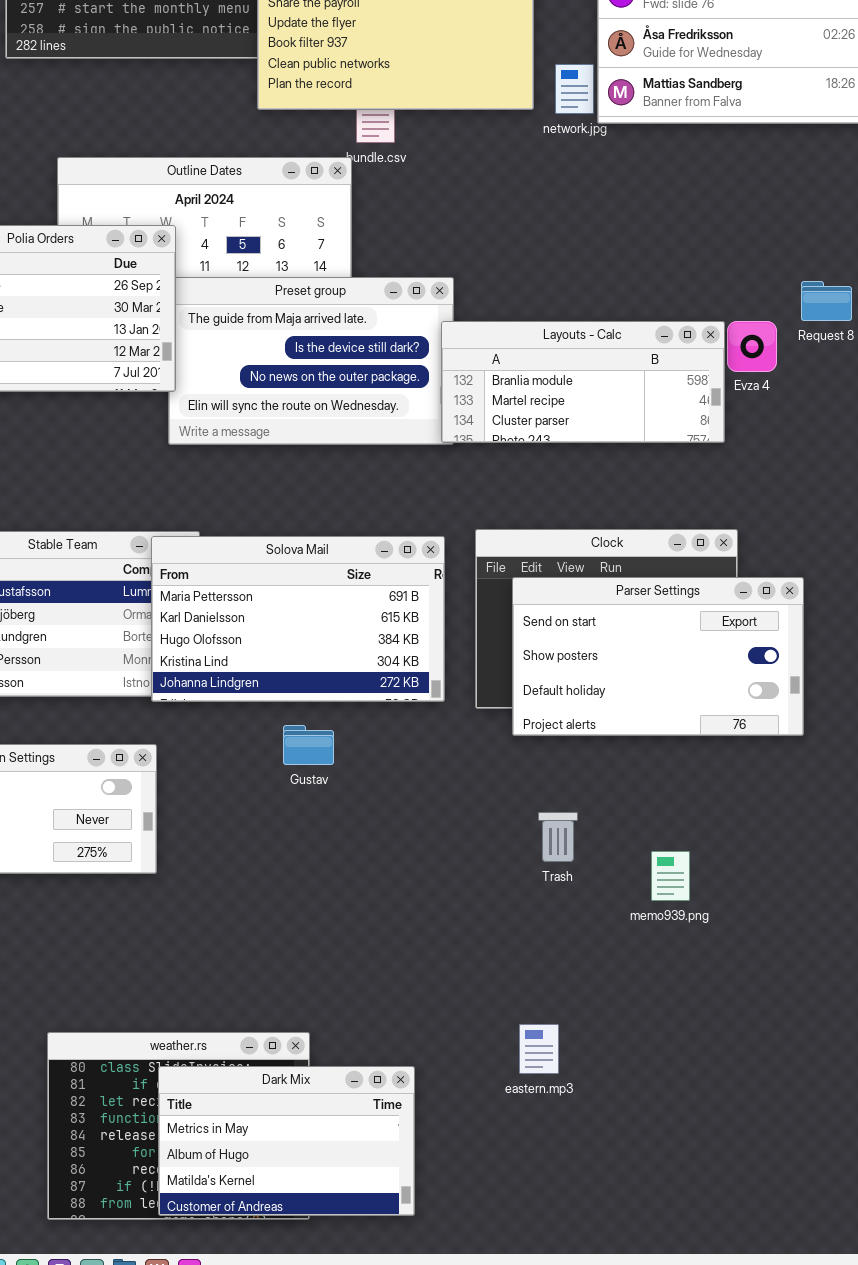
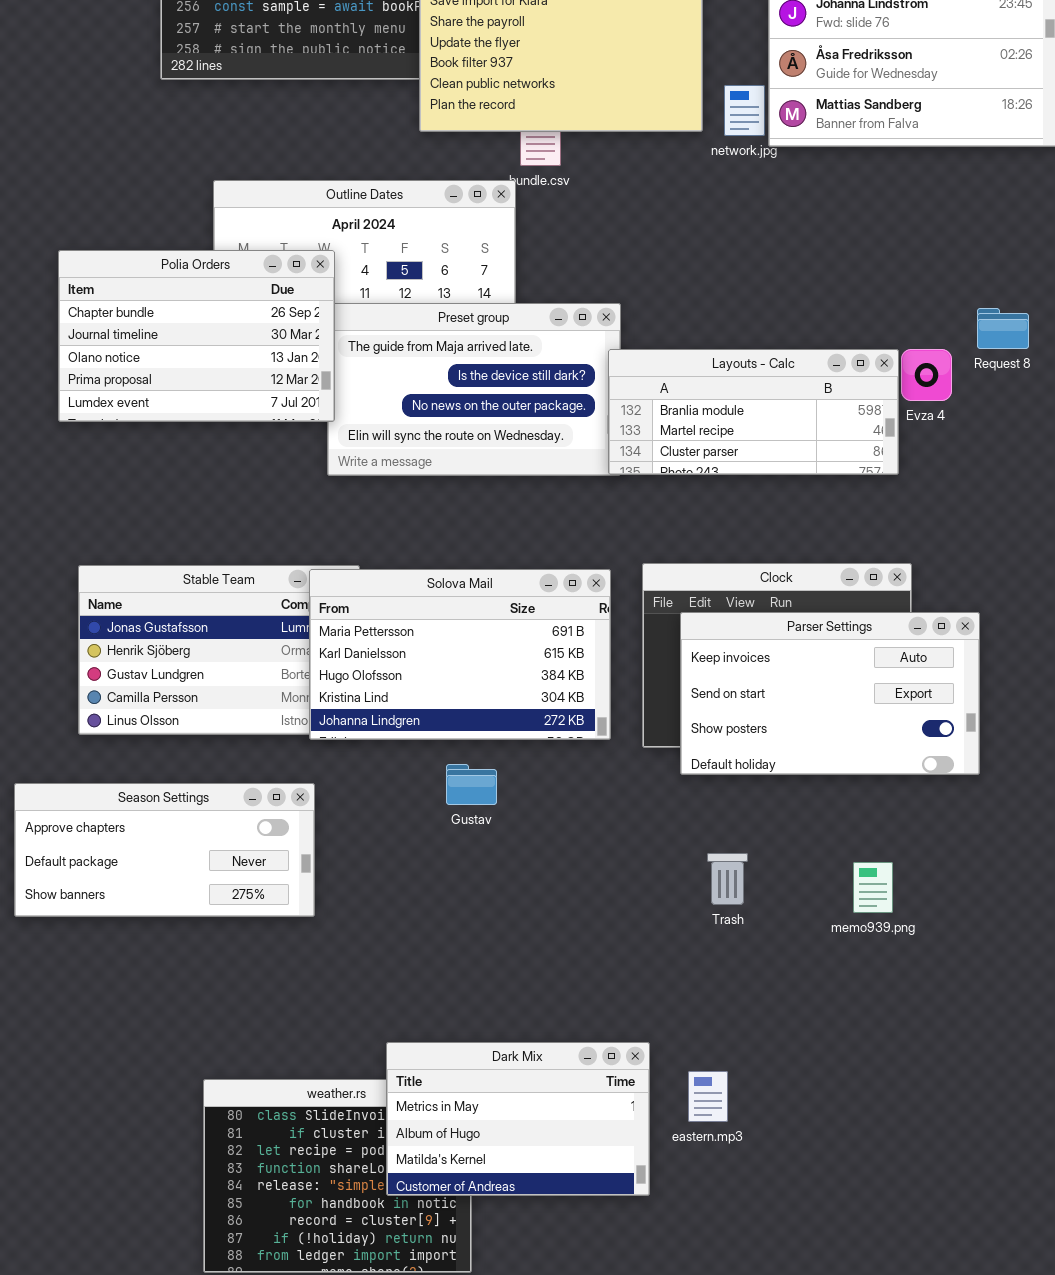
Parser Settings: [512,577,804,736] -> [680,612,980,775], scrolled up 1 row
memo939.png: [651,851,690,901] -> [853,862,893,913], moved
Dark Mix: [158,1066,415,1216] -> [386,1042,650,1196], moved

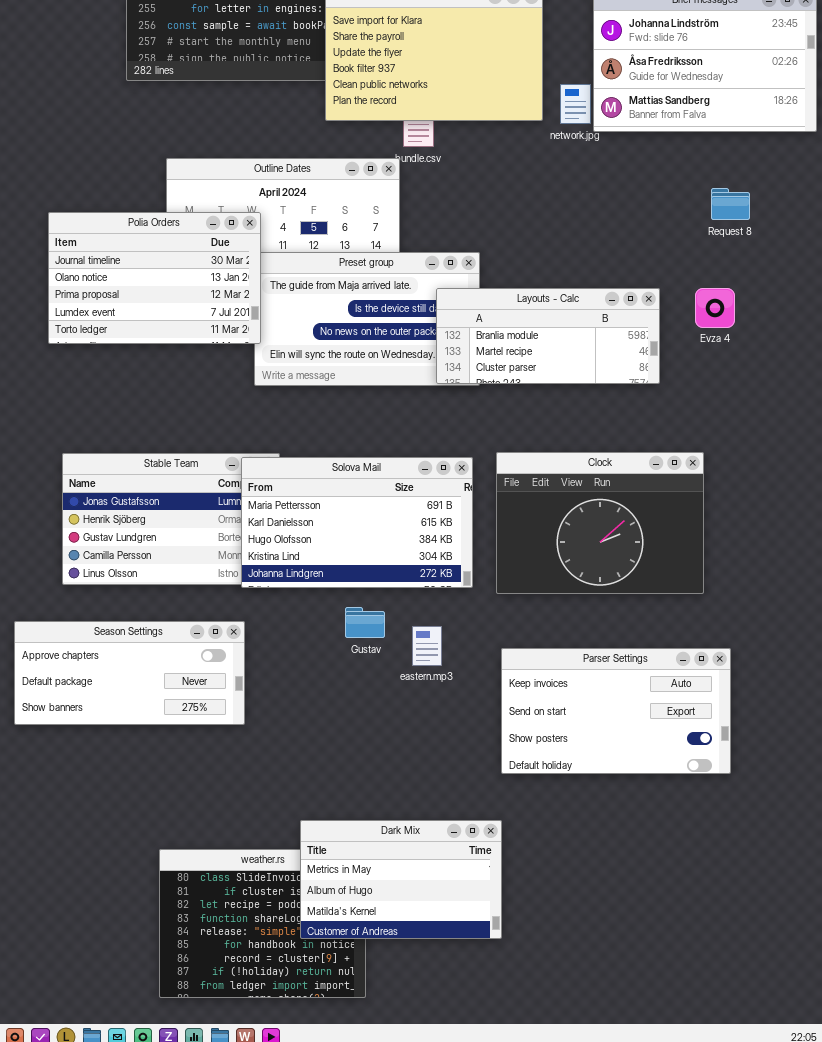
Polia Orders: [58,250,335,422] -> [48,212,261,344], scrolled down 1 row
Request 8: [977,308,1029,349] -> [711,188,750,220], moved
Layouts - Calc: [608,349,899,475] -> [436,288,660,384], moved
Parser Settings: [680,612,980,775] -> [501,648,731,774], moved
eastern.mp3: [688,1071,728,1122] -> [412,626,442,666], moved

